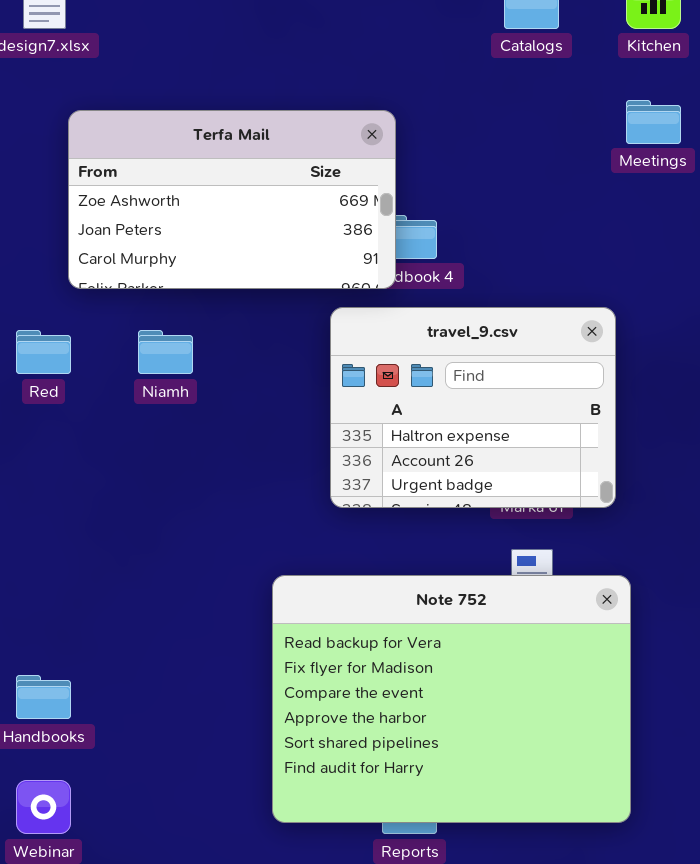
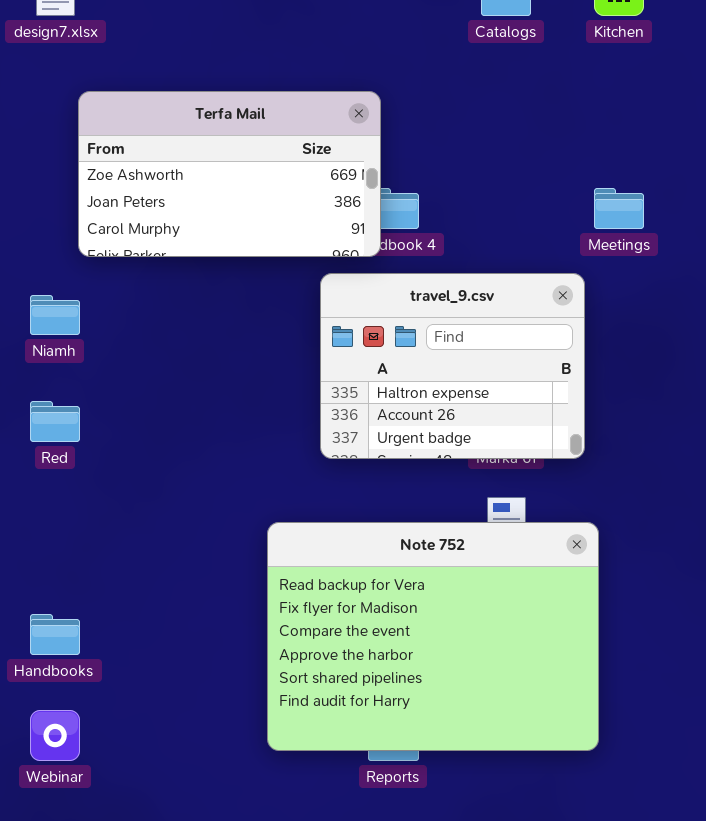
Meetings: [626,100,681,144] -> [594,188,644,229], moved
Red: [16,330,71,374] -> [30,401,80,442], moved
Niamh: [138,330,193,374] -> [30,295,80,335], moved

